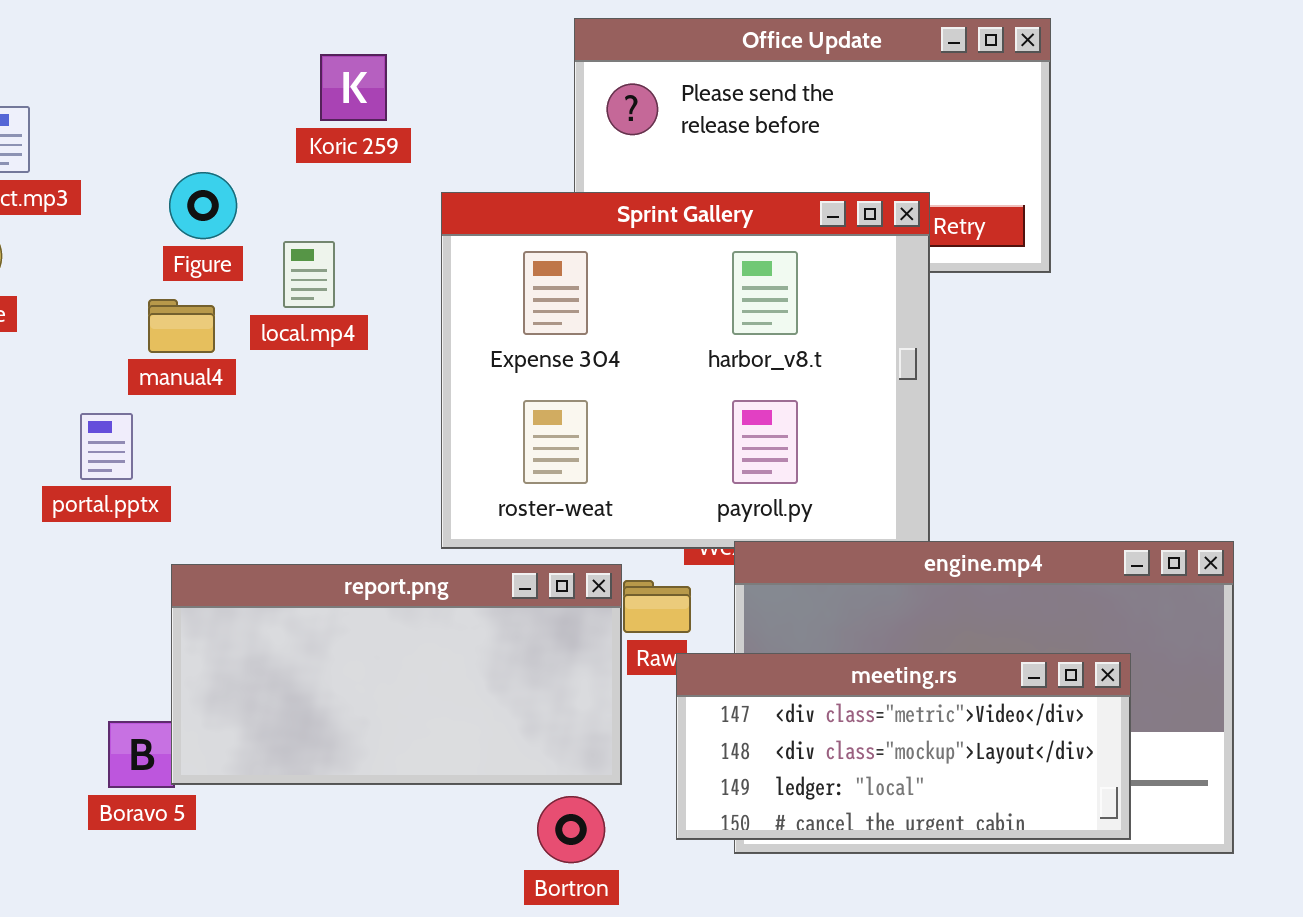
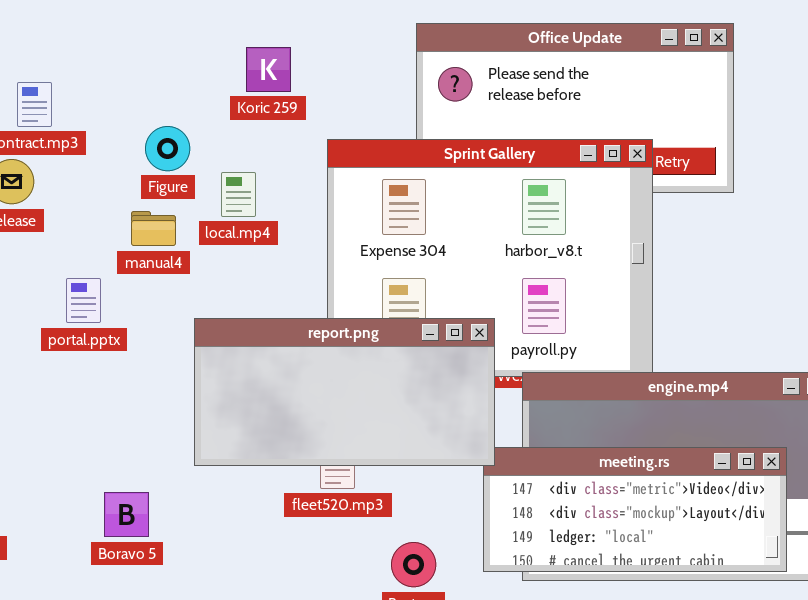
portal.pptx: [80,413,133,480] -> [66,278,101,323], moved
report.png: [171,564,622,785] -> [194,318,495,466], moved

